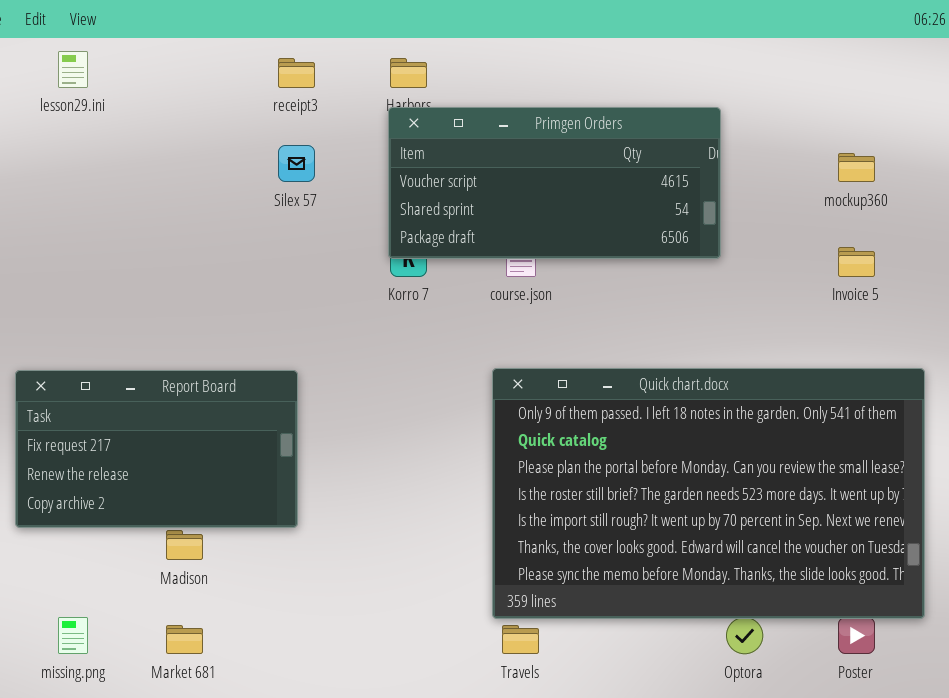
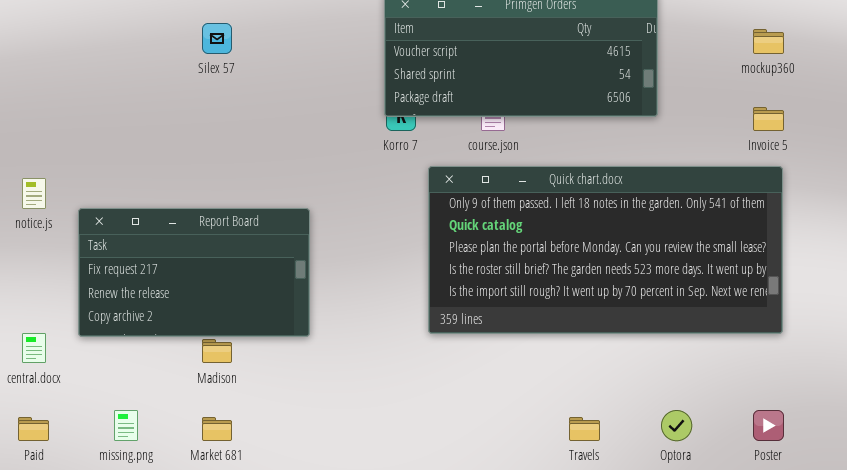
Silex 57: [278,145,315,182] -> [202,23,232,54], moved
Quick chart.docx: [492,368,925,619] -> [428,166,783,334], moved, resized
Travels: [502,625,539,654] -> [569,417,600,441], moved

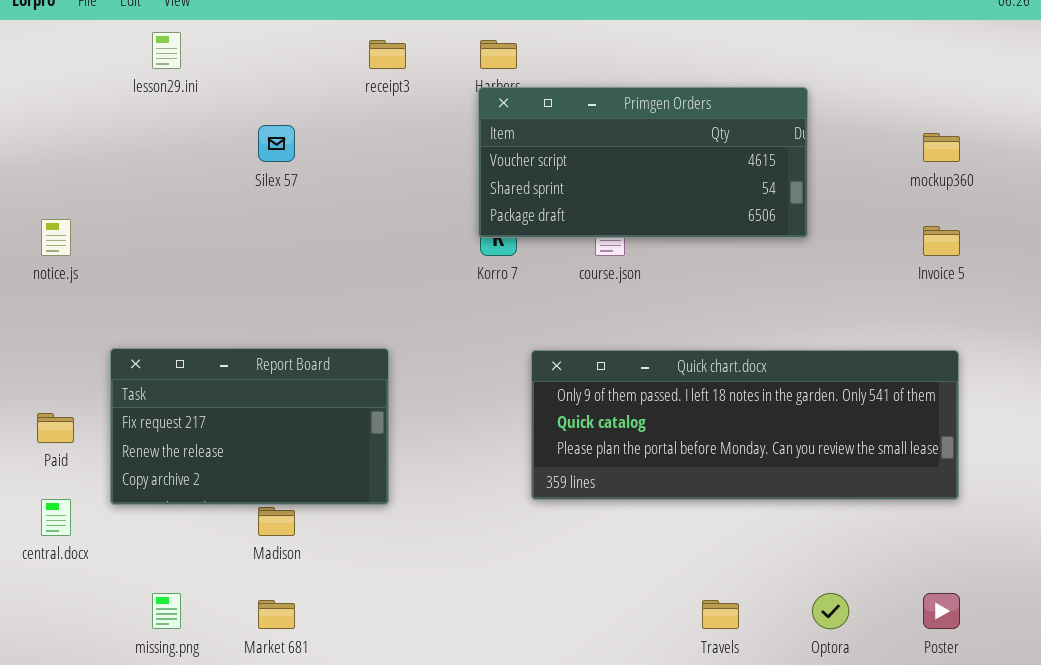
Quick chart.docx: [428,166,783,334] -> [531,350,959,500], resized
notice.js: [22,178,46,209] -> [41,219,71,256], moved
Paid: [18,417,49,441] -> [37,413,74,443], moved

